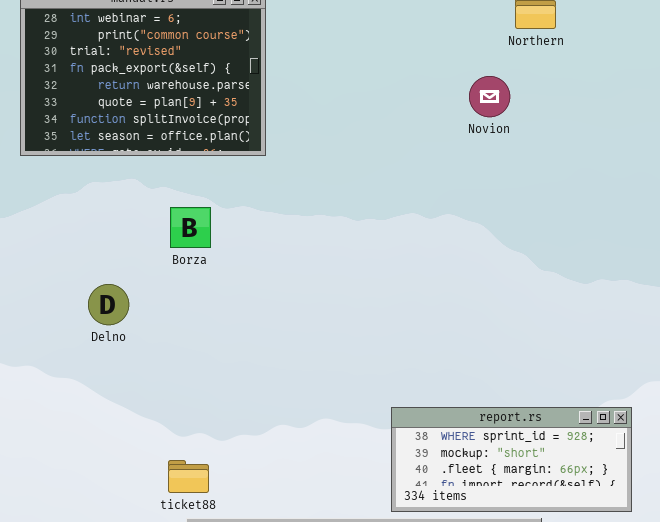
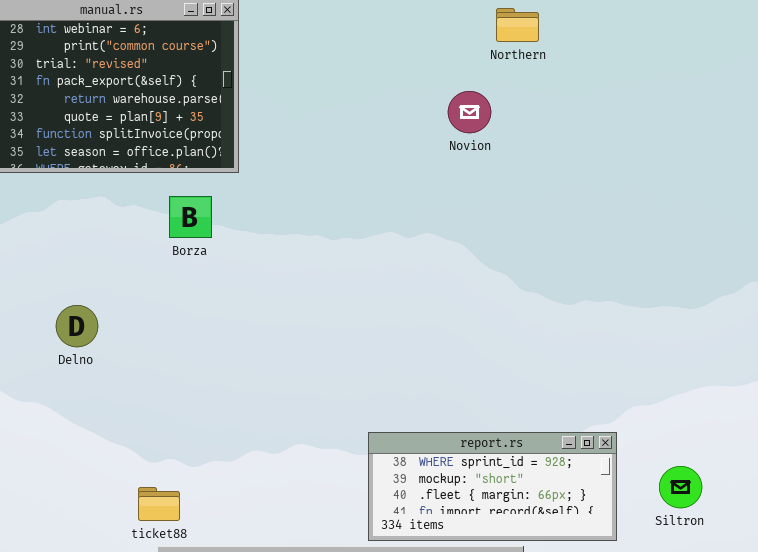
Borza: [170,207,211,248] -> [169,196,212,238], moved

